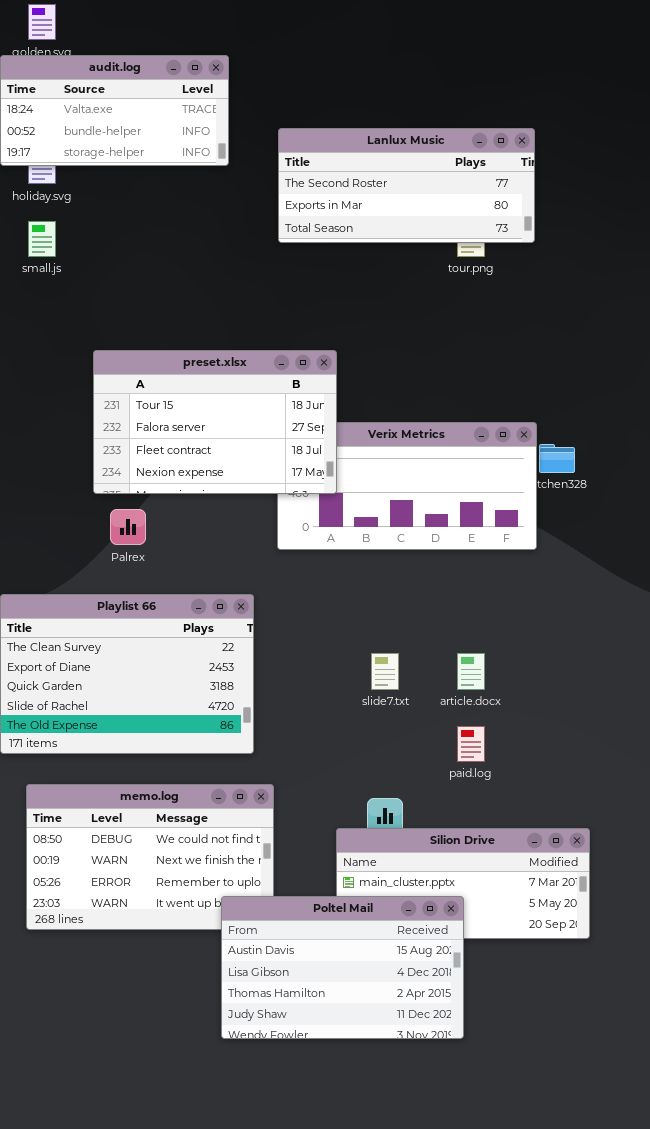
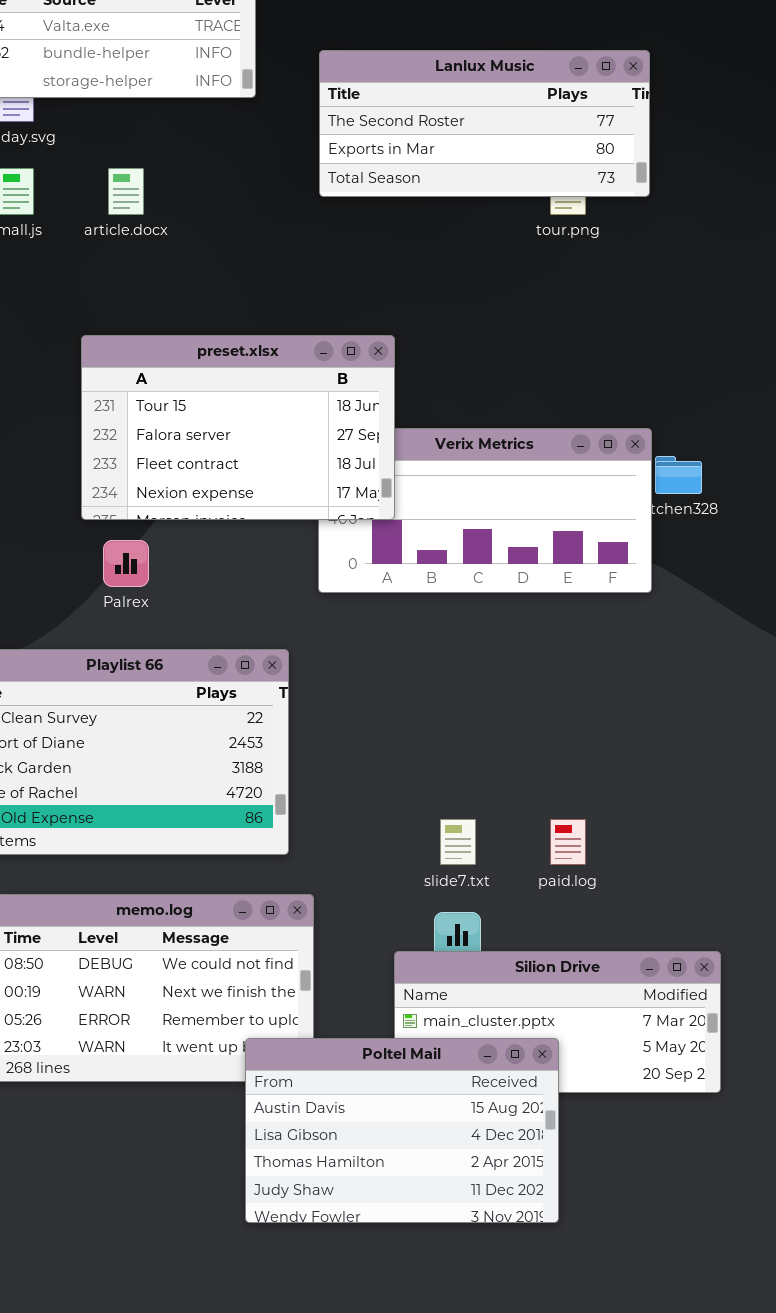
slide7.txt: [371,653,399,690] -> [440,819,476,865], moved
article.docx: [457,653,485,690] -> [108,168,144,215], moved

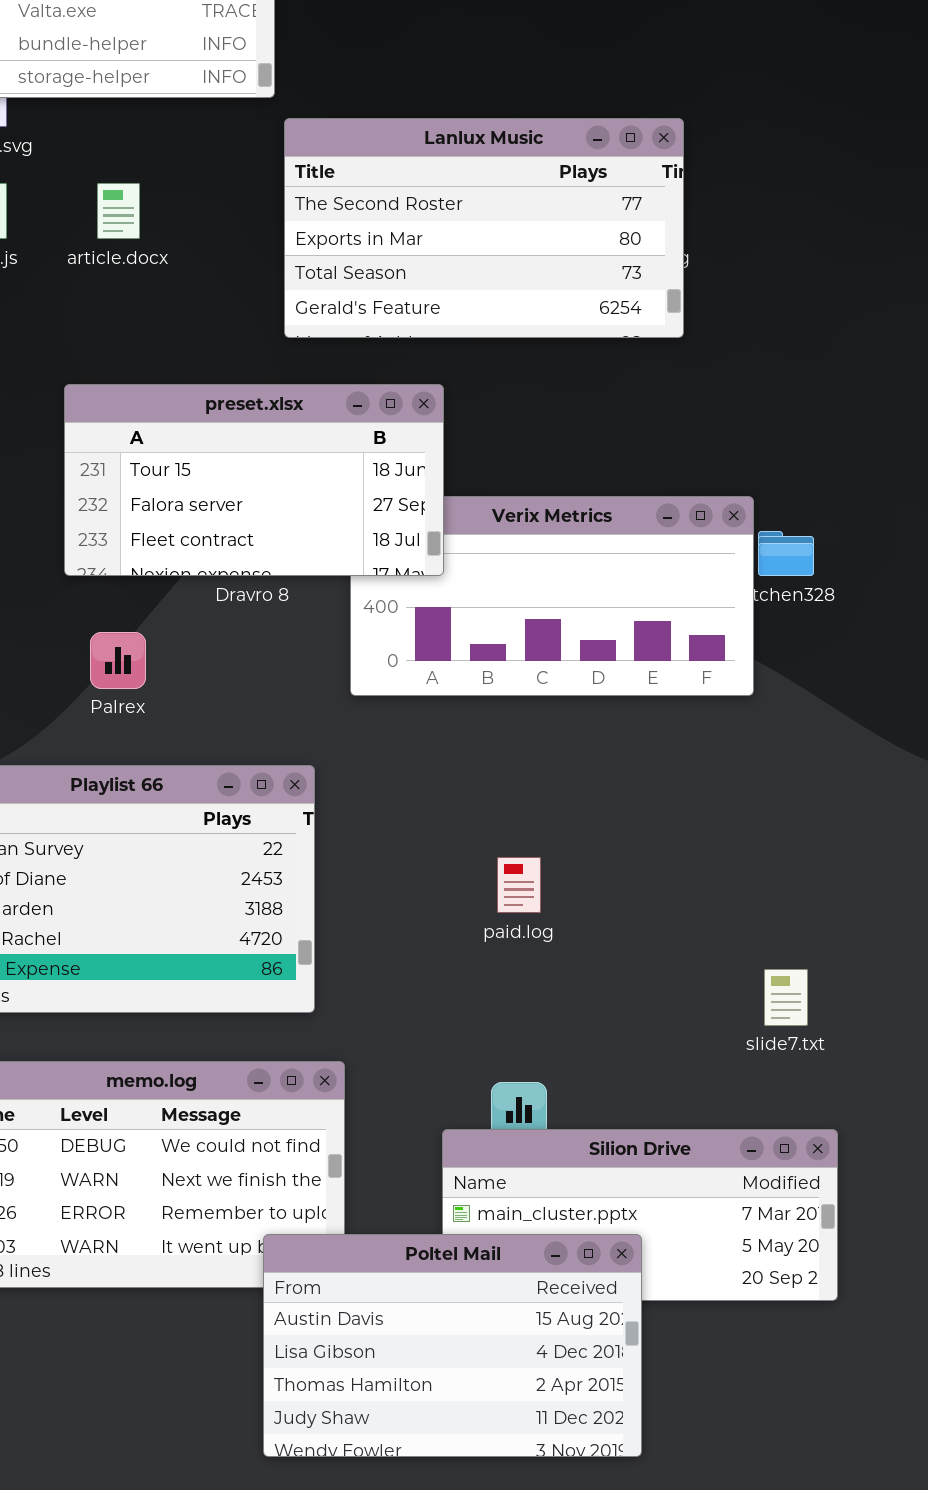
Lanlux Music: [319,50,650,197] -> [284,118,684,338], moved, resized
preset.xlsx: [81,335,395,520] -> [64,384,444,576], resized
slide7.txt: [440,819,476,865] -> [764,969,808,1026], moved
paid.log: [550,819,586,865] -> [497,857,541,913], moved

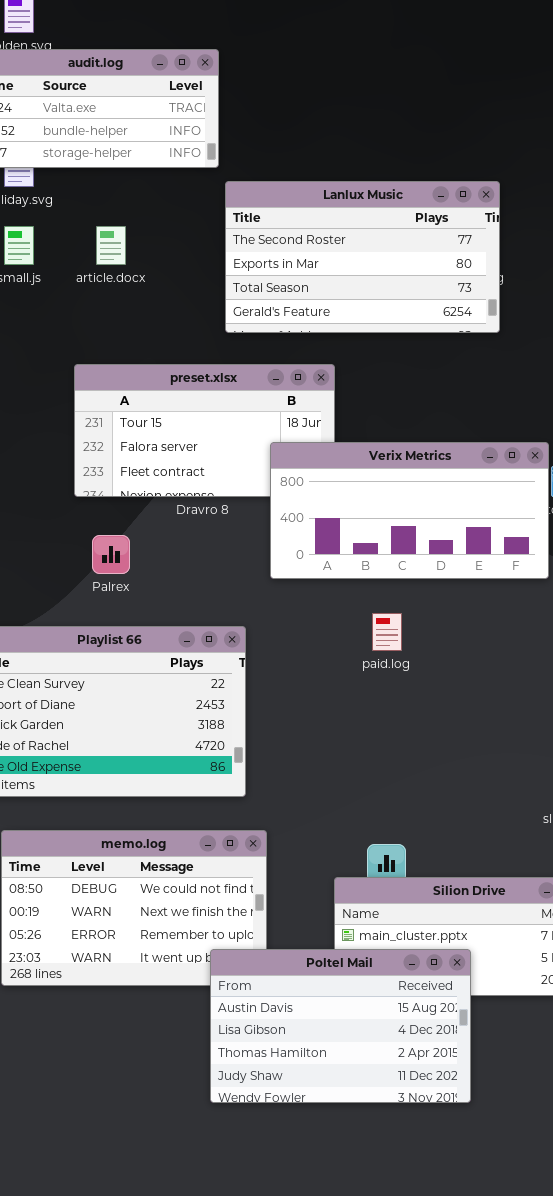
Verix Metrics: [350,496,754,696] -> [270,442,549,579], raised
paid.log: [497,857,541,913] -> [372,613,402,651], moved

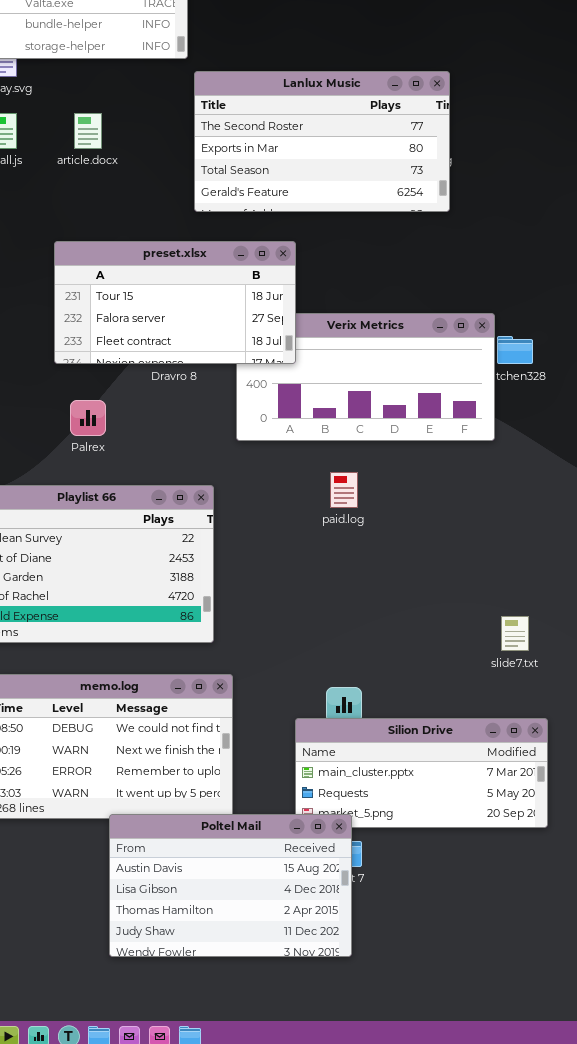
preset.xlsx: [74,364,335,497] -> [54,241,296,364], raised
Poltel Mail: [210,949,471,1103] -> [109,814,352,957], moved

